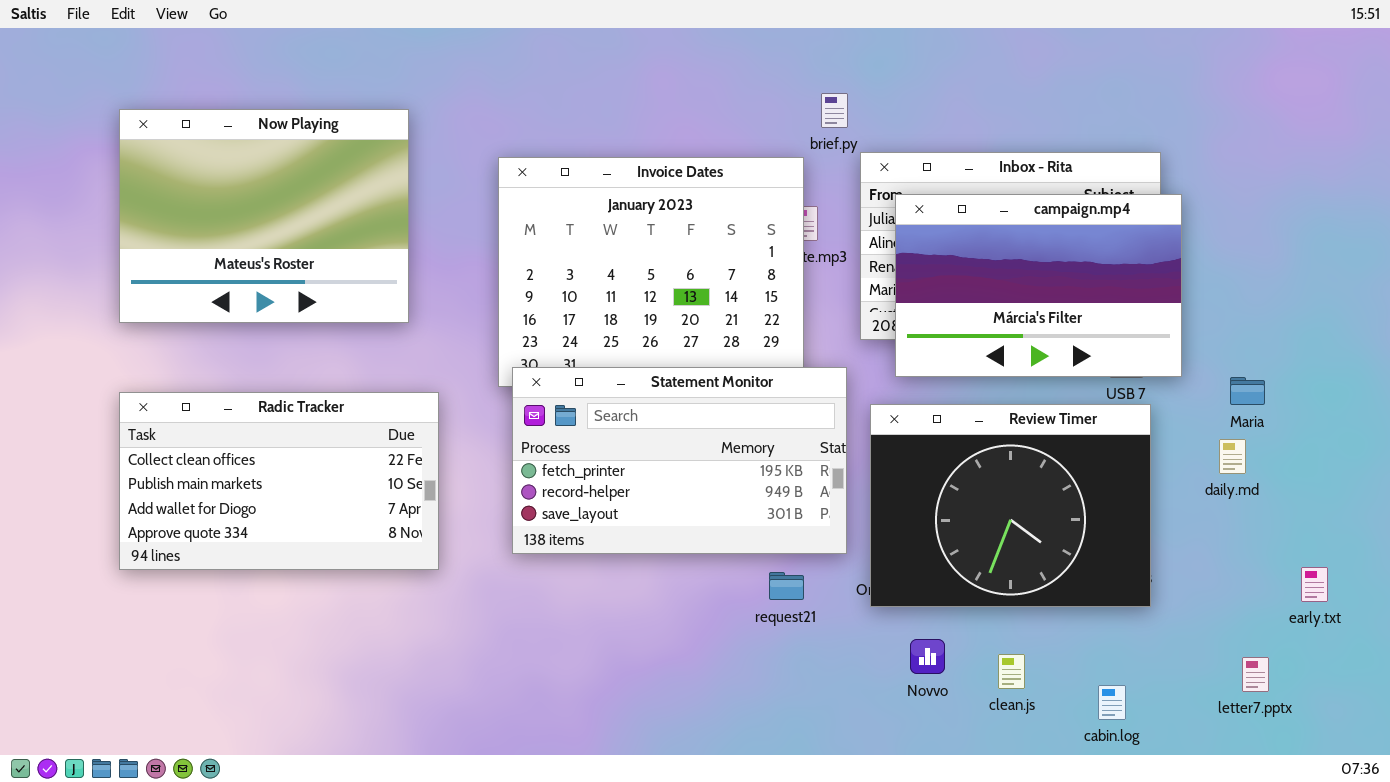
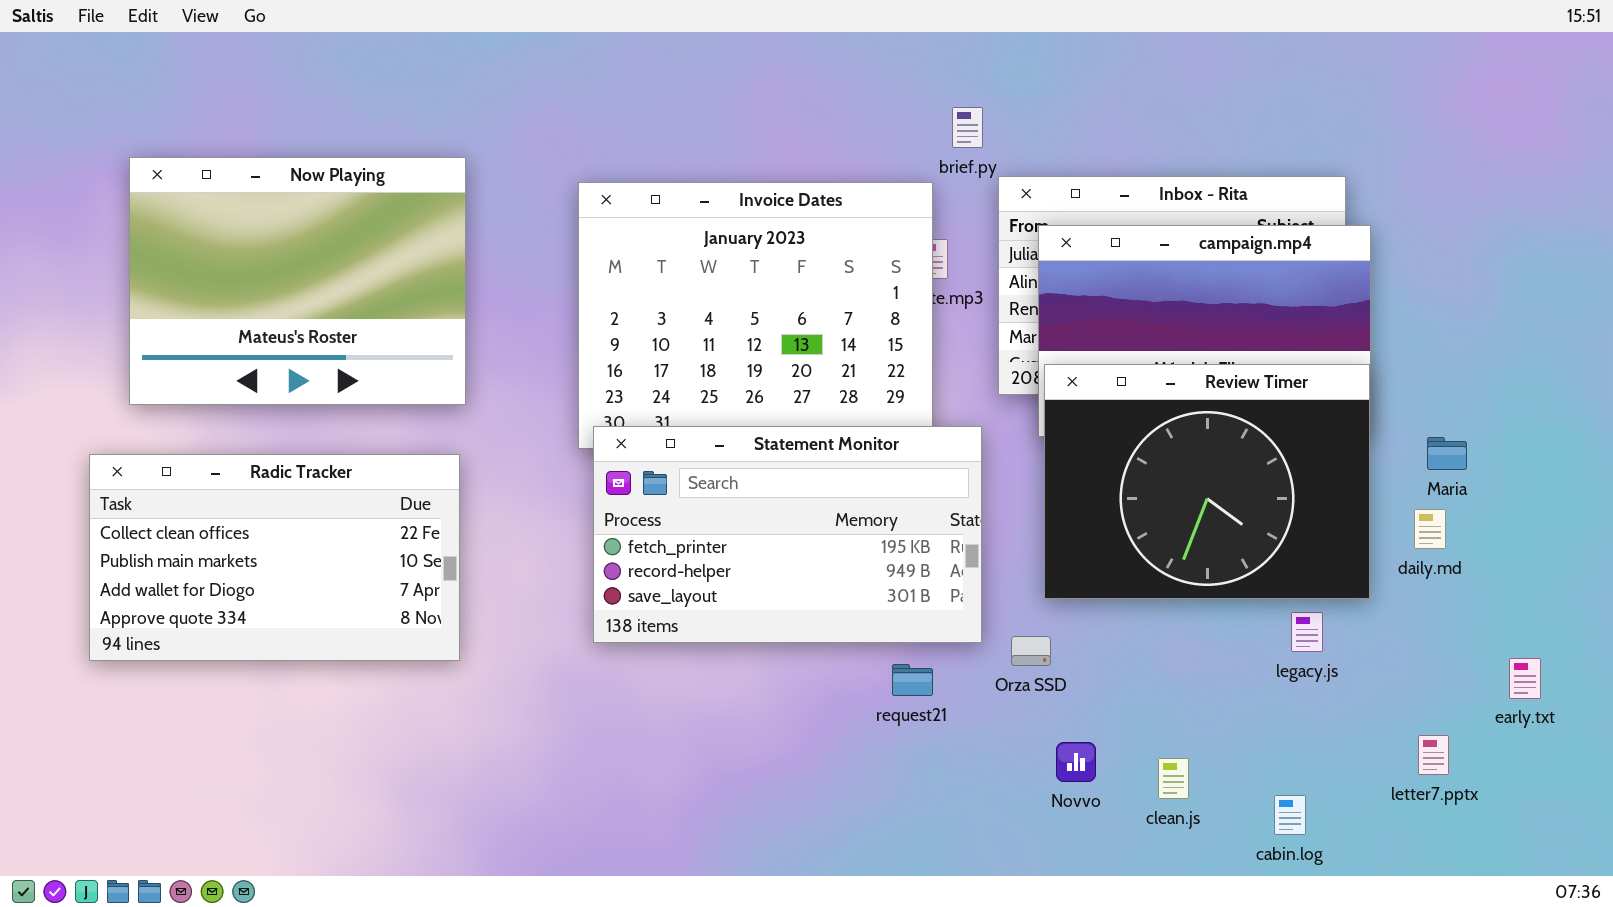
Now Playing: [119,109,409,323] -> [129,157,466,405], moved
Radic Tracker: [119,392,439,570] -> [89,454,460,661], moved
Review Timer: [870,404,1151,607] -> [1044,364,1370,599], moved
letter7.pptx: [1242,657,1269,692] -> [1418,735,1449,775], moved

